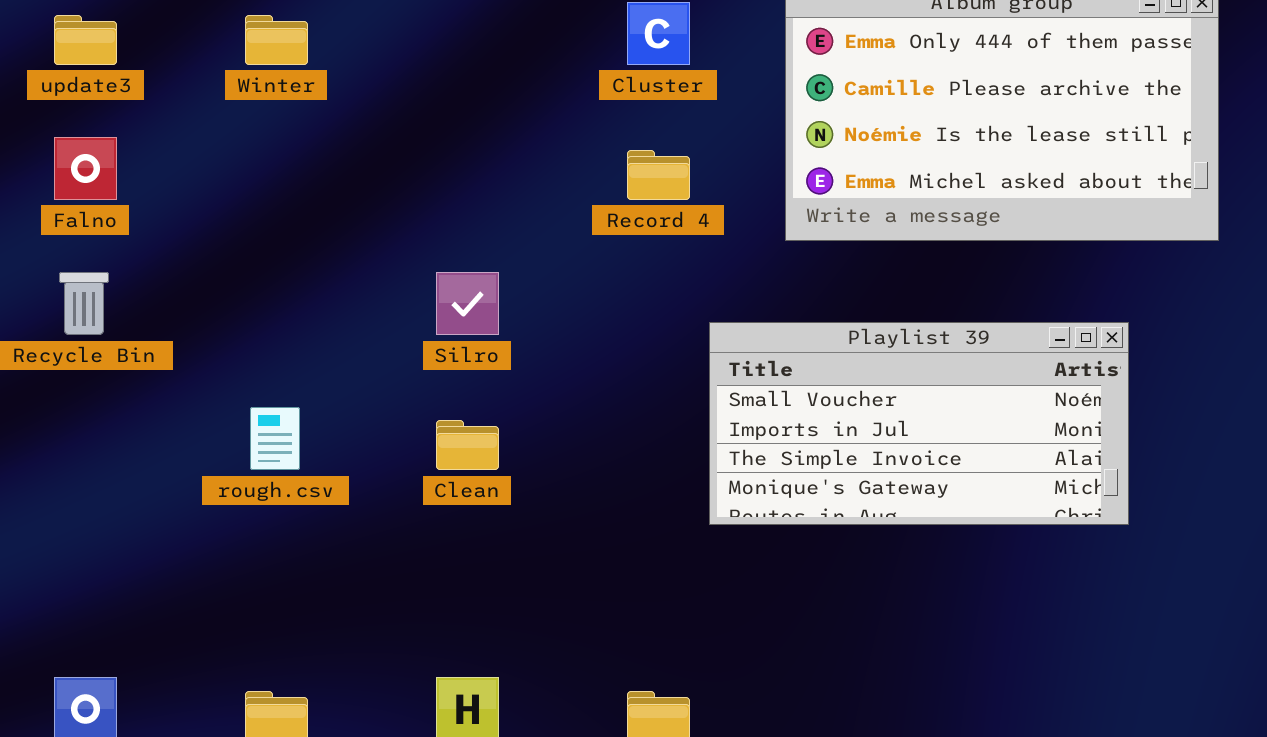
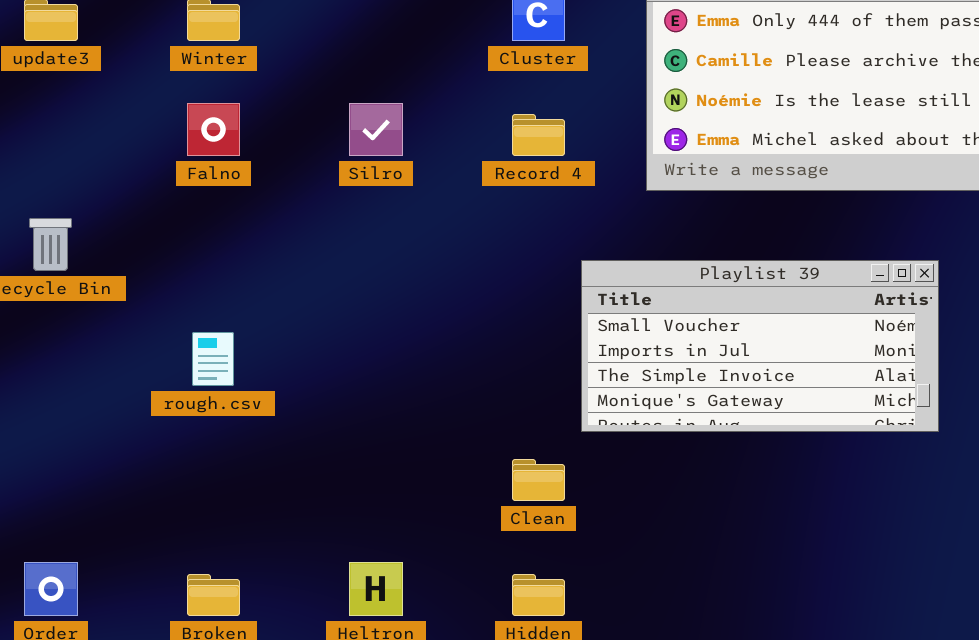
Falno: [54,137,117,200] -> [187,103,240,156], moved
Silro: [436,272,499,335] -> [349,103,403,156], moved
Clean: [436,420,499,470] -> [512,459,565,501], moved

